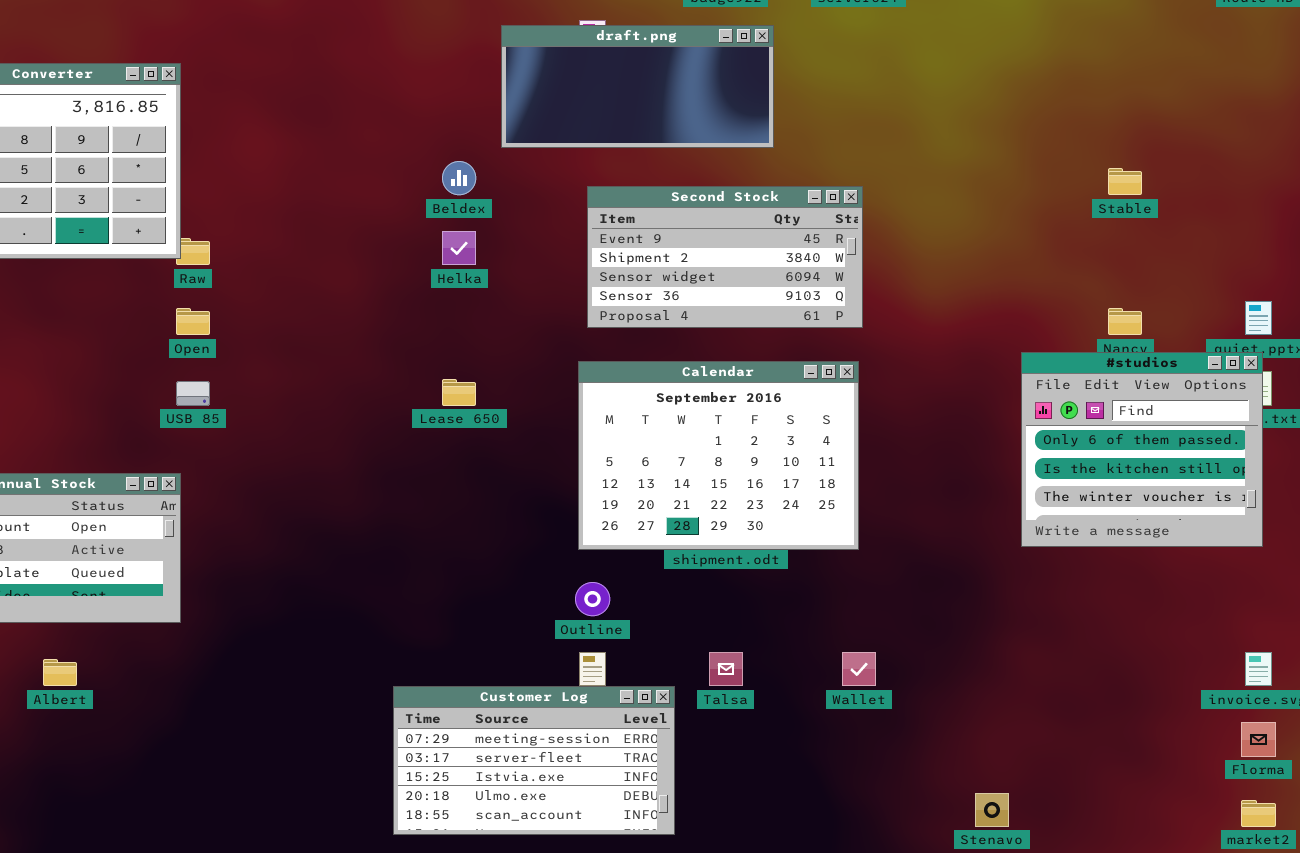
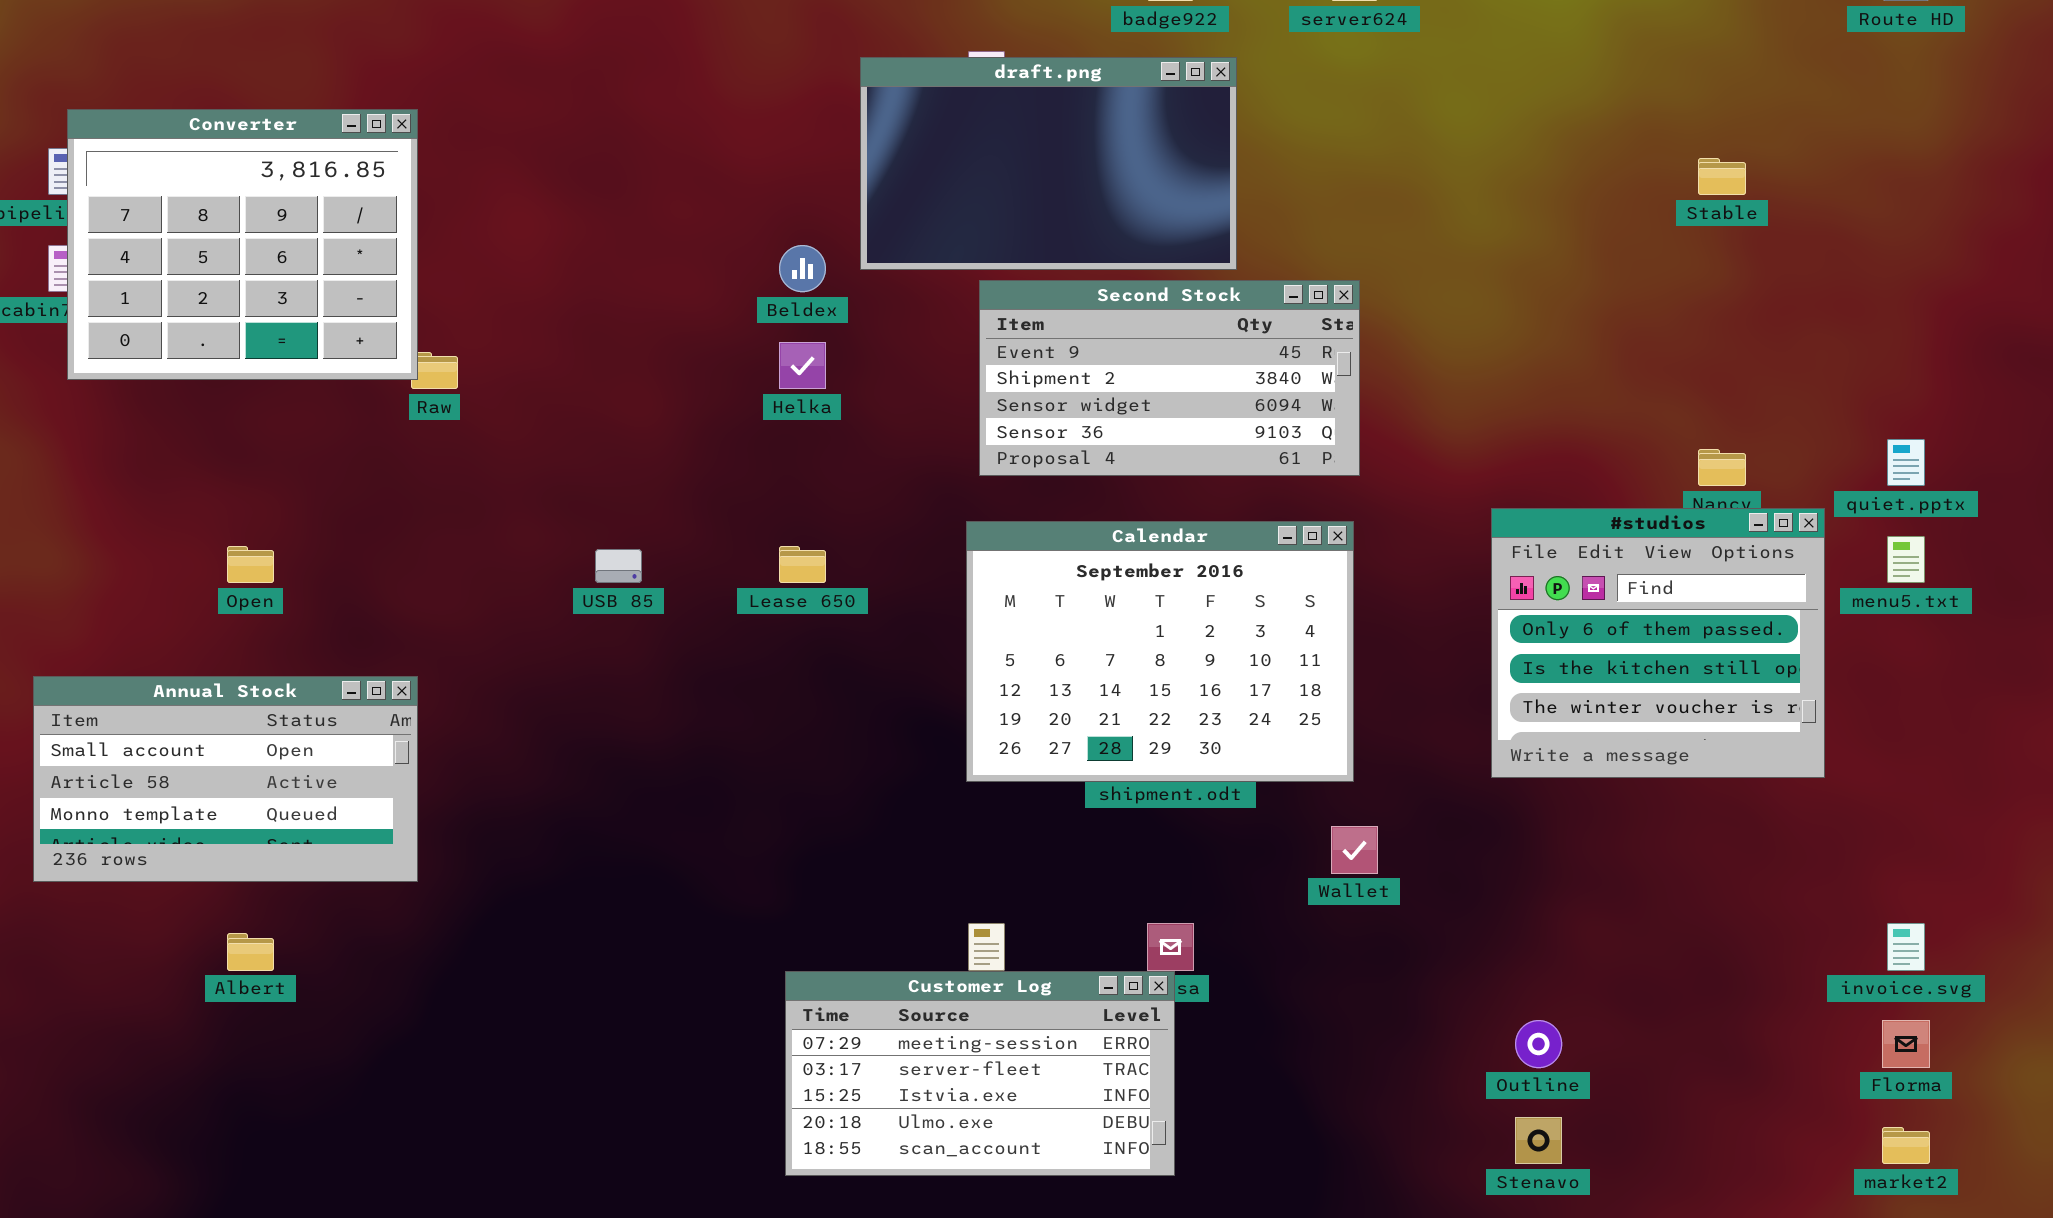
draft.png: [501,25,774,148] -> [860,57,1237,270], resized
Stable: [1108,168,1142,195] -> [1698,158,1746,195], moved
Open: [176,308,210,335] -> [227,546,274,583], moved
#studios: [1021,352,1263,547] -> [1491,508,1825,778], moved
USB 85: [176,381,210,406] -> [595,549,642,583], moved
Outline: [575,582,610,616] -> [1515,1020,1562,1068], moved
Wallet: [842,652,876,686] -> [1331,826,1378,874], moved
Customer Log: [393,686,675,835] -> [785,971,1175,1176], moved

